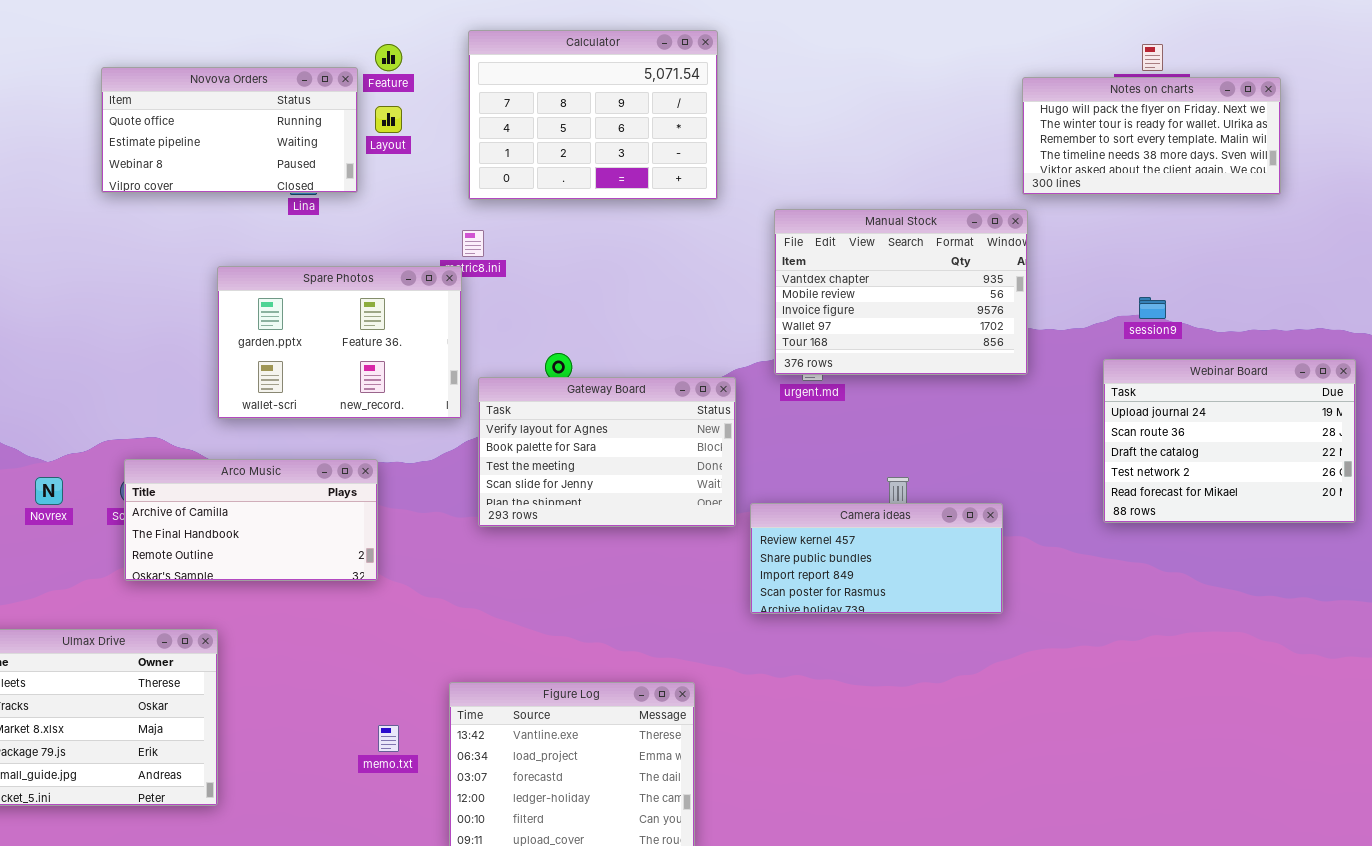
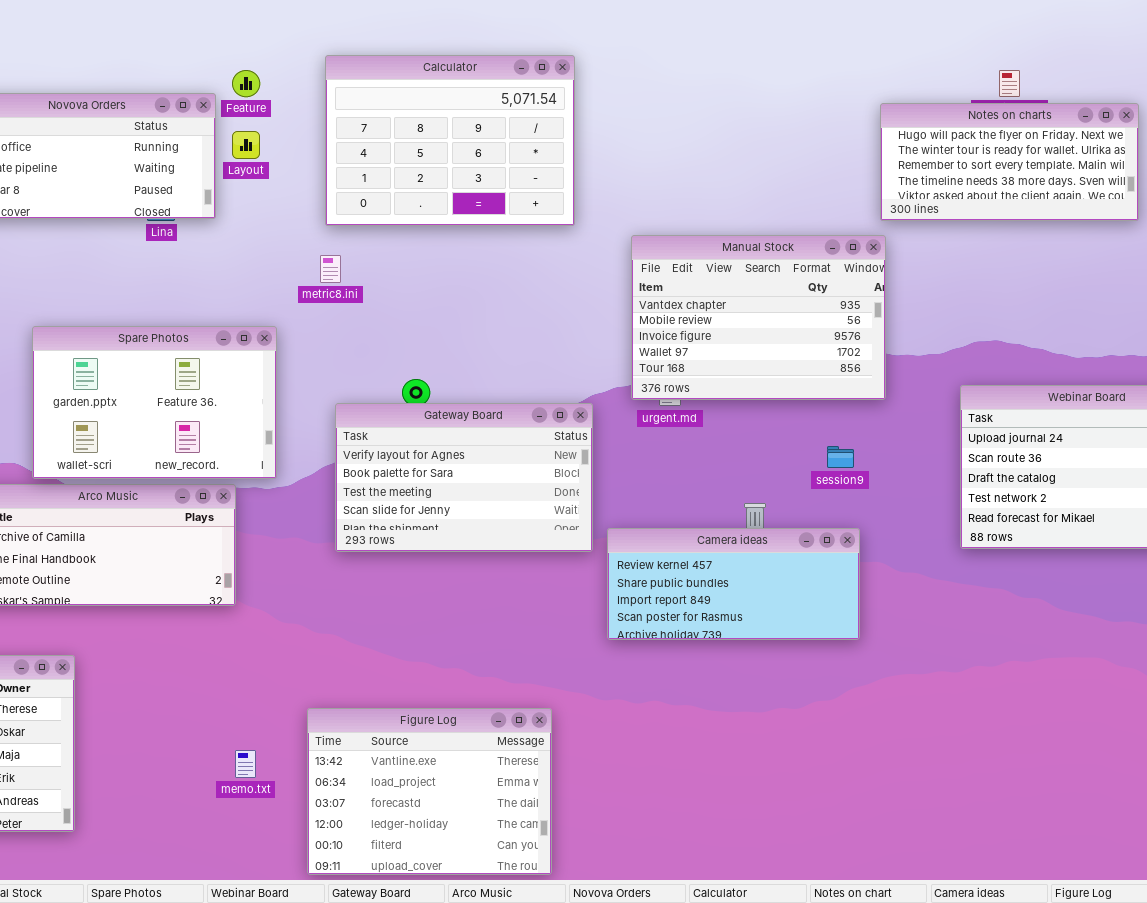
Spare Photos: [217,266,462,419] -> [32,326,277,479], moved
session9: [1139,297,1166,319] -> [827,446,854,468], moved

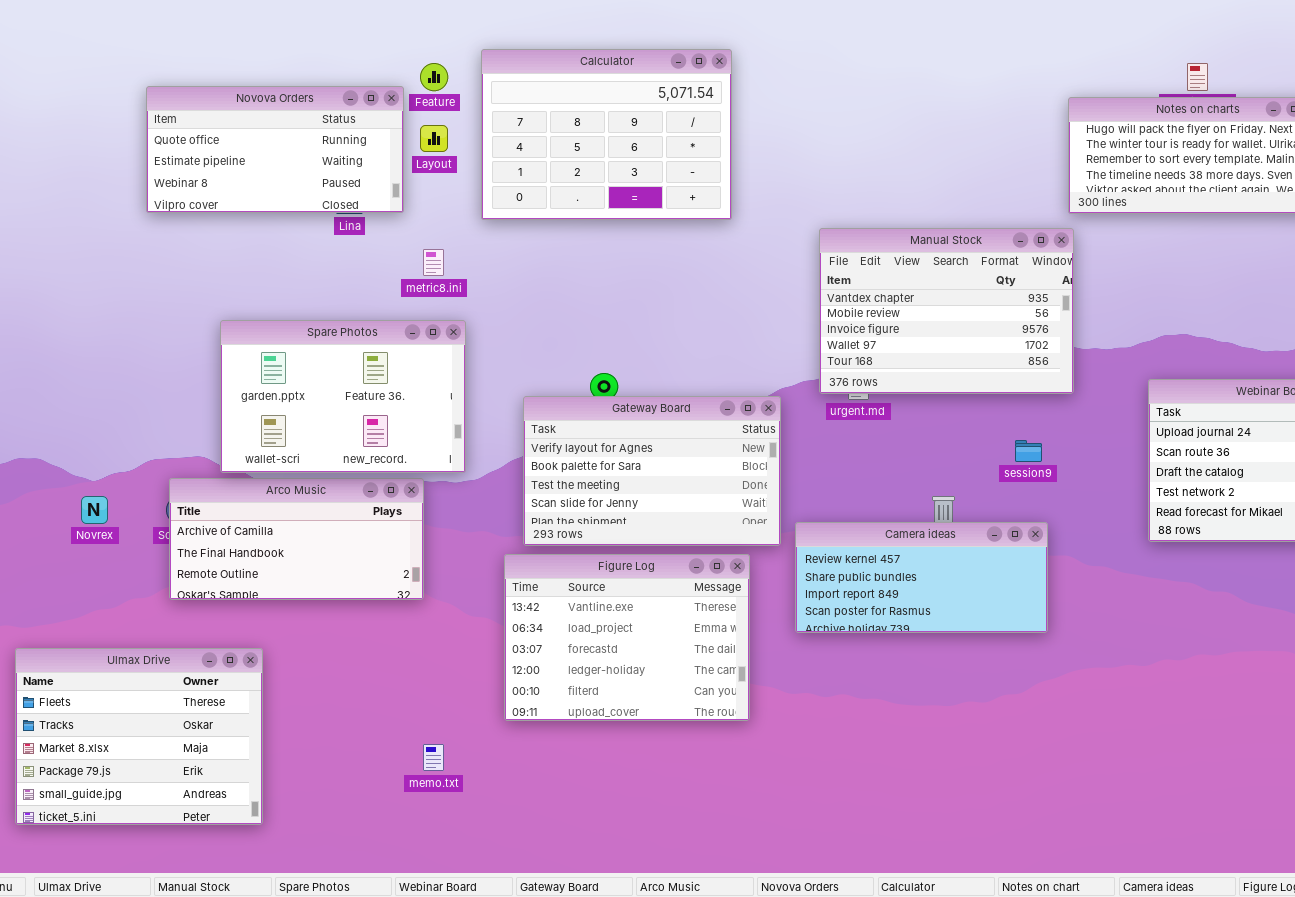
Calculator: [325,55,575,226] -> [481,49,732,220], moved
metric8.ini: [320,255,341,283] -> [423,249,444,276], moved
Figure Log: [307,708,552,875] -> [504,554,750,721], moved

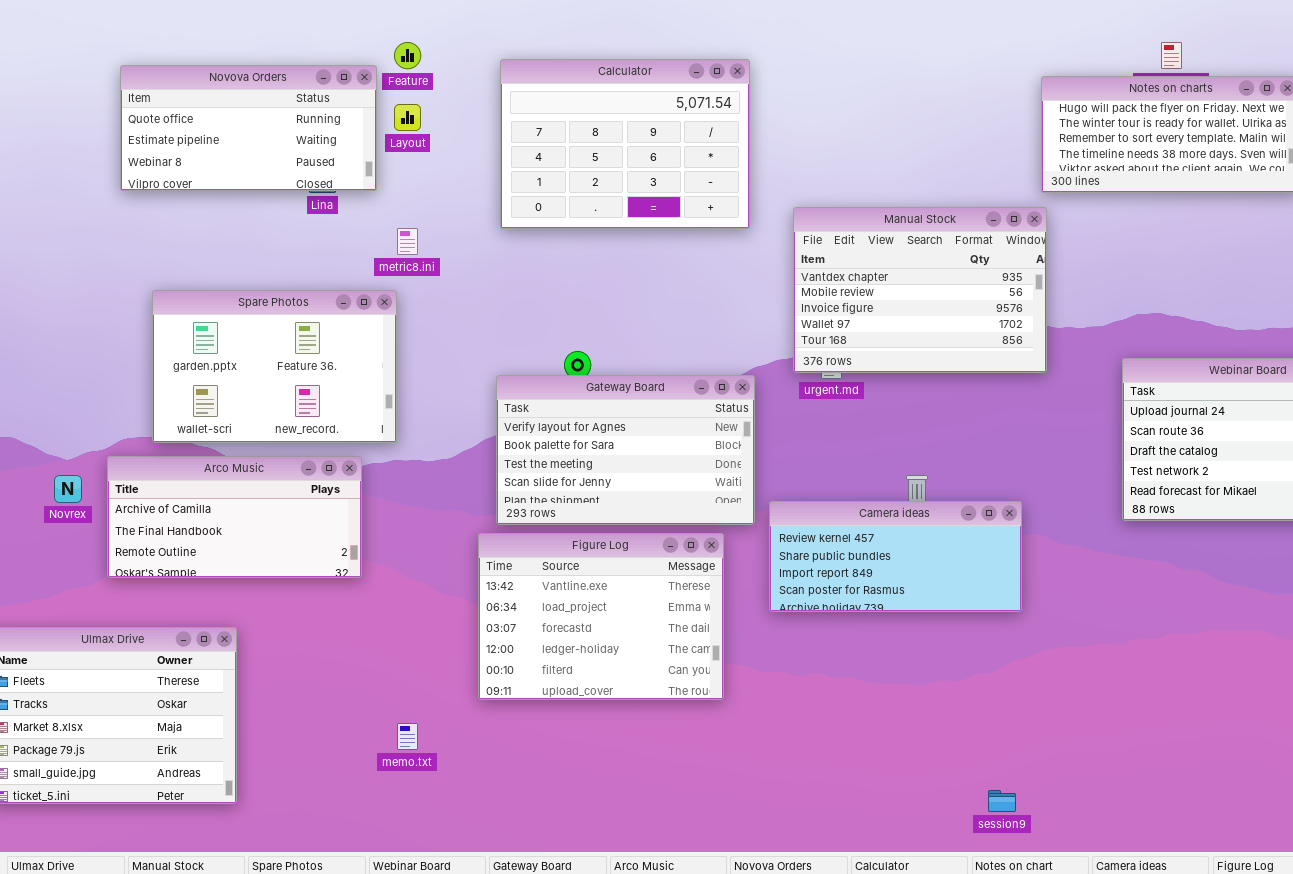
Calculator: [481,49,732,220] -> [500,59,750,229], moved
Spare Photos: [220,320,466,473] -> [152,290,397,443], moved
session9: [1015,440,1042,462] -> [988,790,1016,812], moved
Arco Music: [169,478,424,600] -> [107,456,362,578], moved

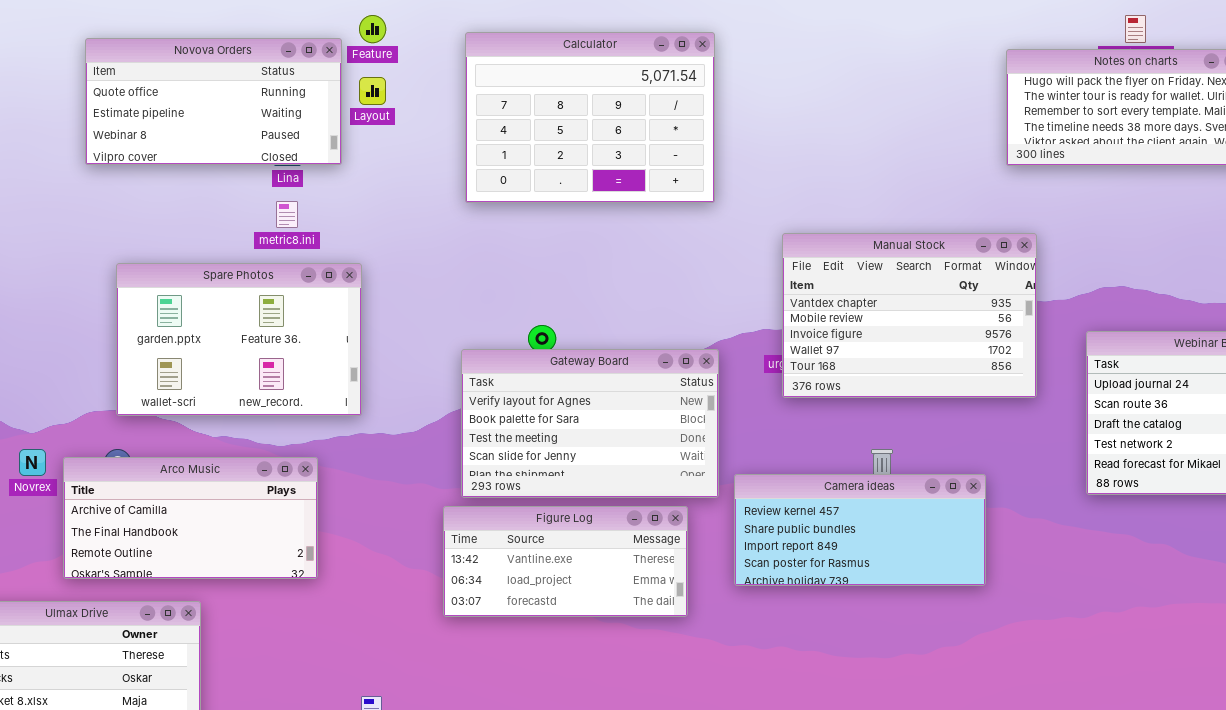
Manual Stock: [793,207,1047,373] -> [782,233,1037,398], moved
metric8.ini: [397,228,418,255] -> [276,201,298,228], moved
Arco Music: [107,456,362,578] -> [63,457,318,579], moved
Figure Log: [478,533,724,700] -> [443,506,688,617], resized

